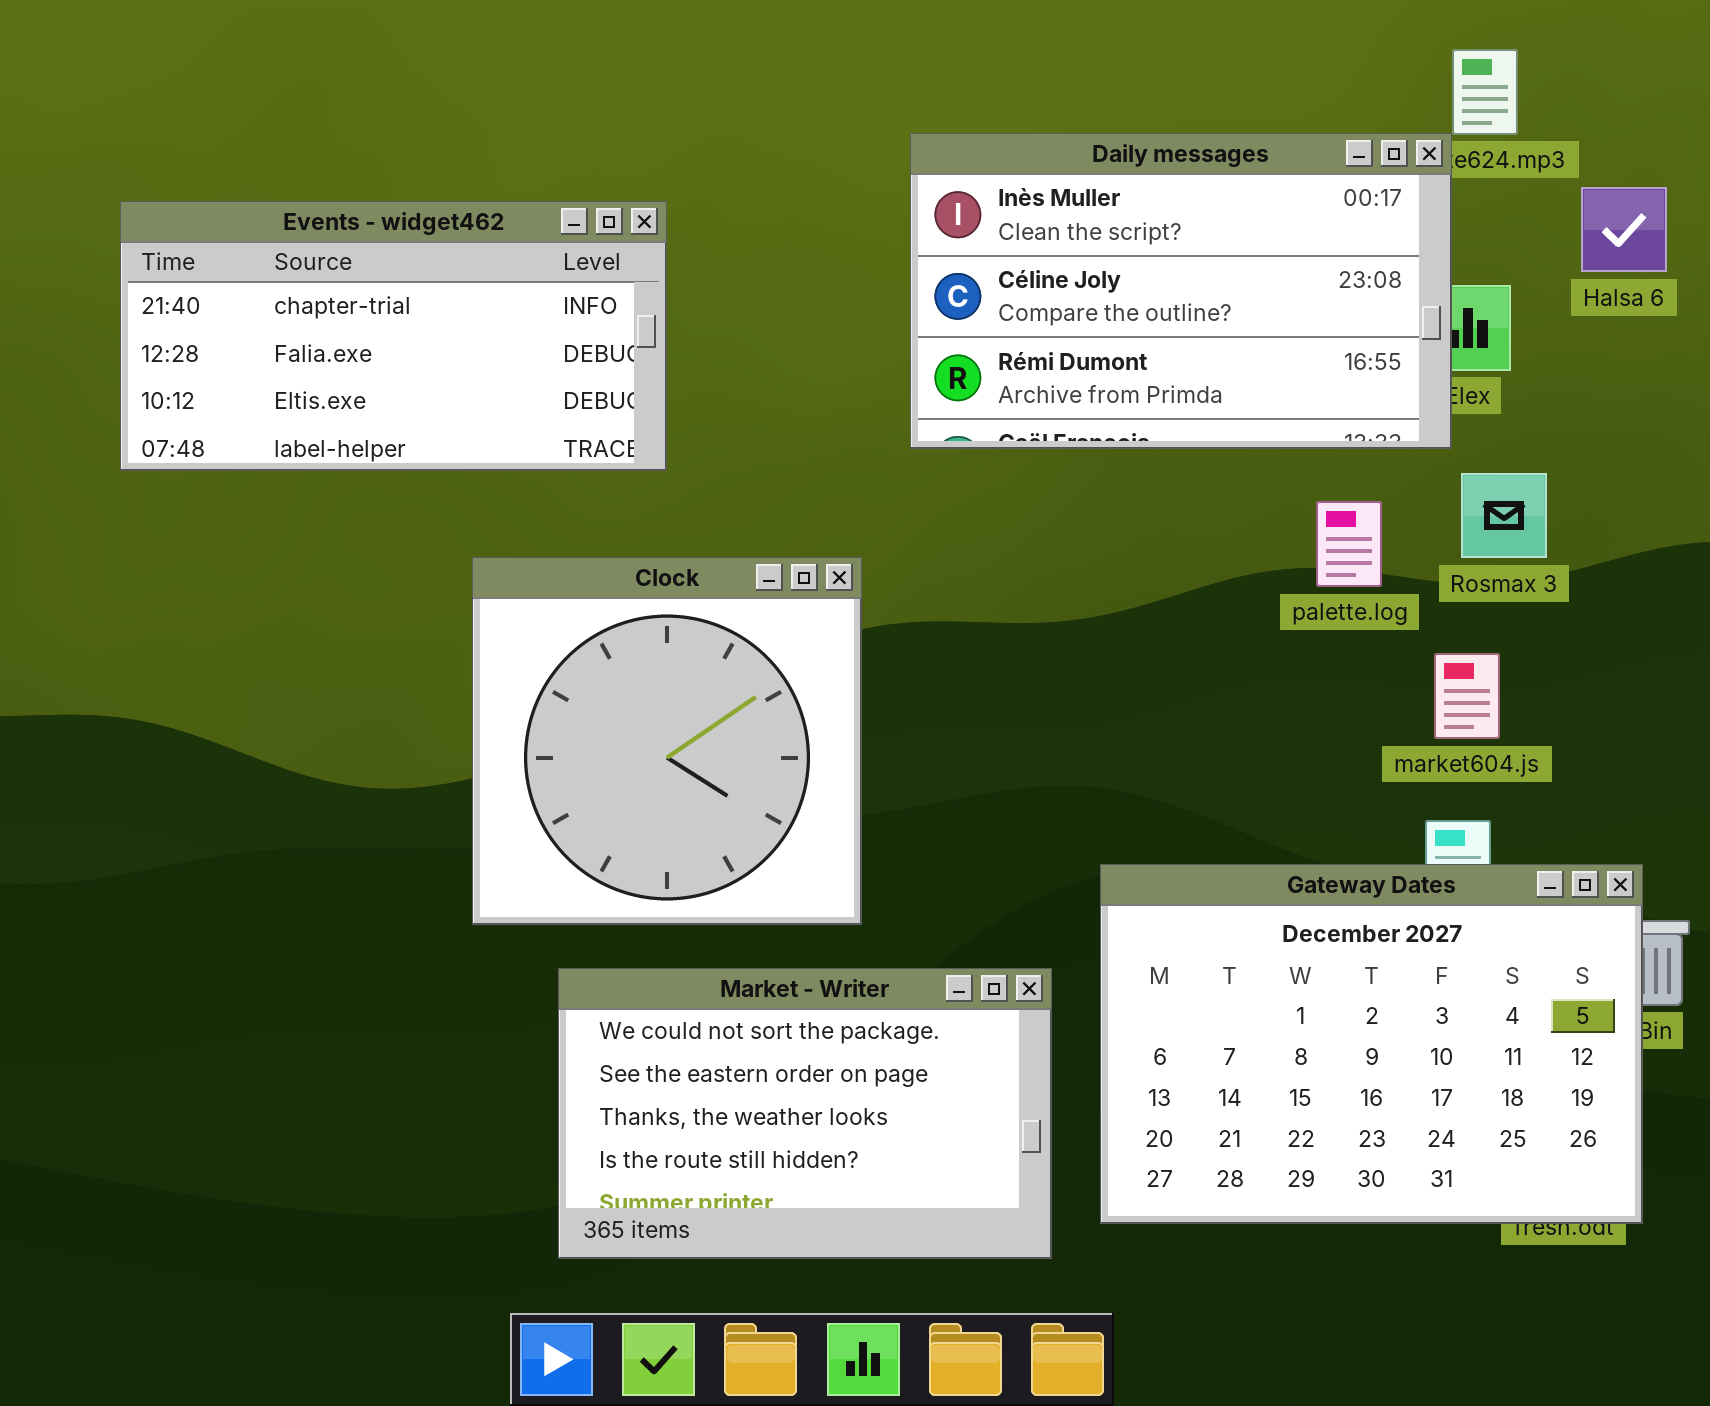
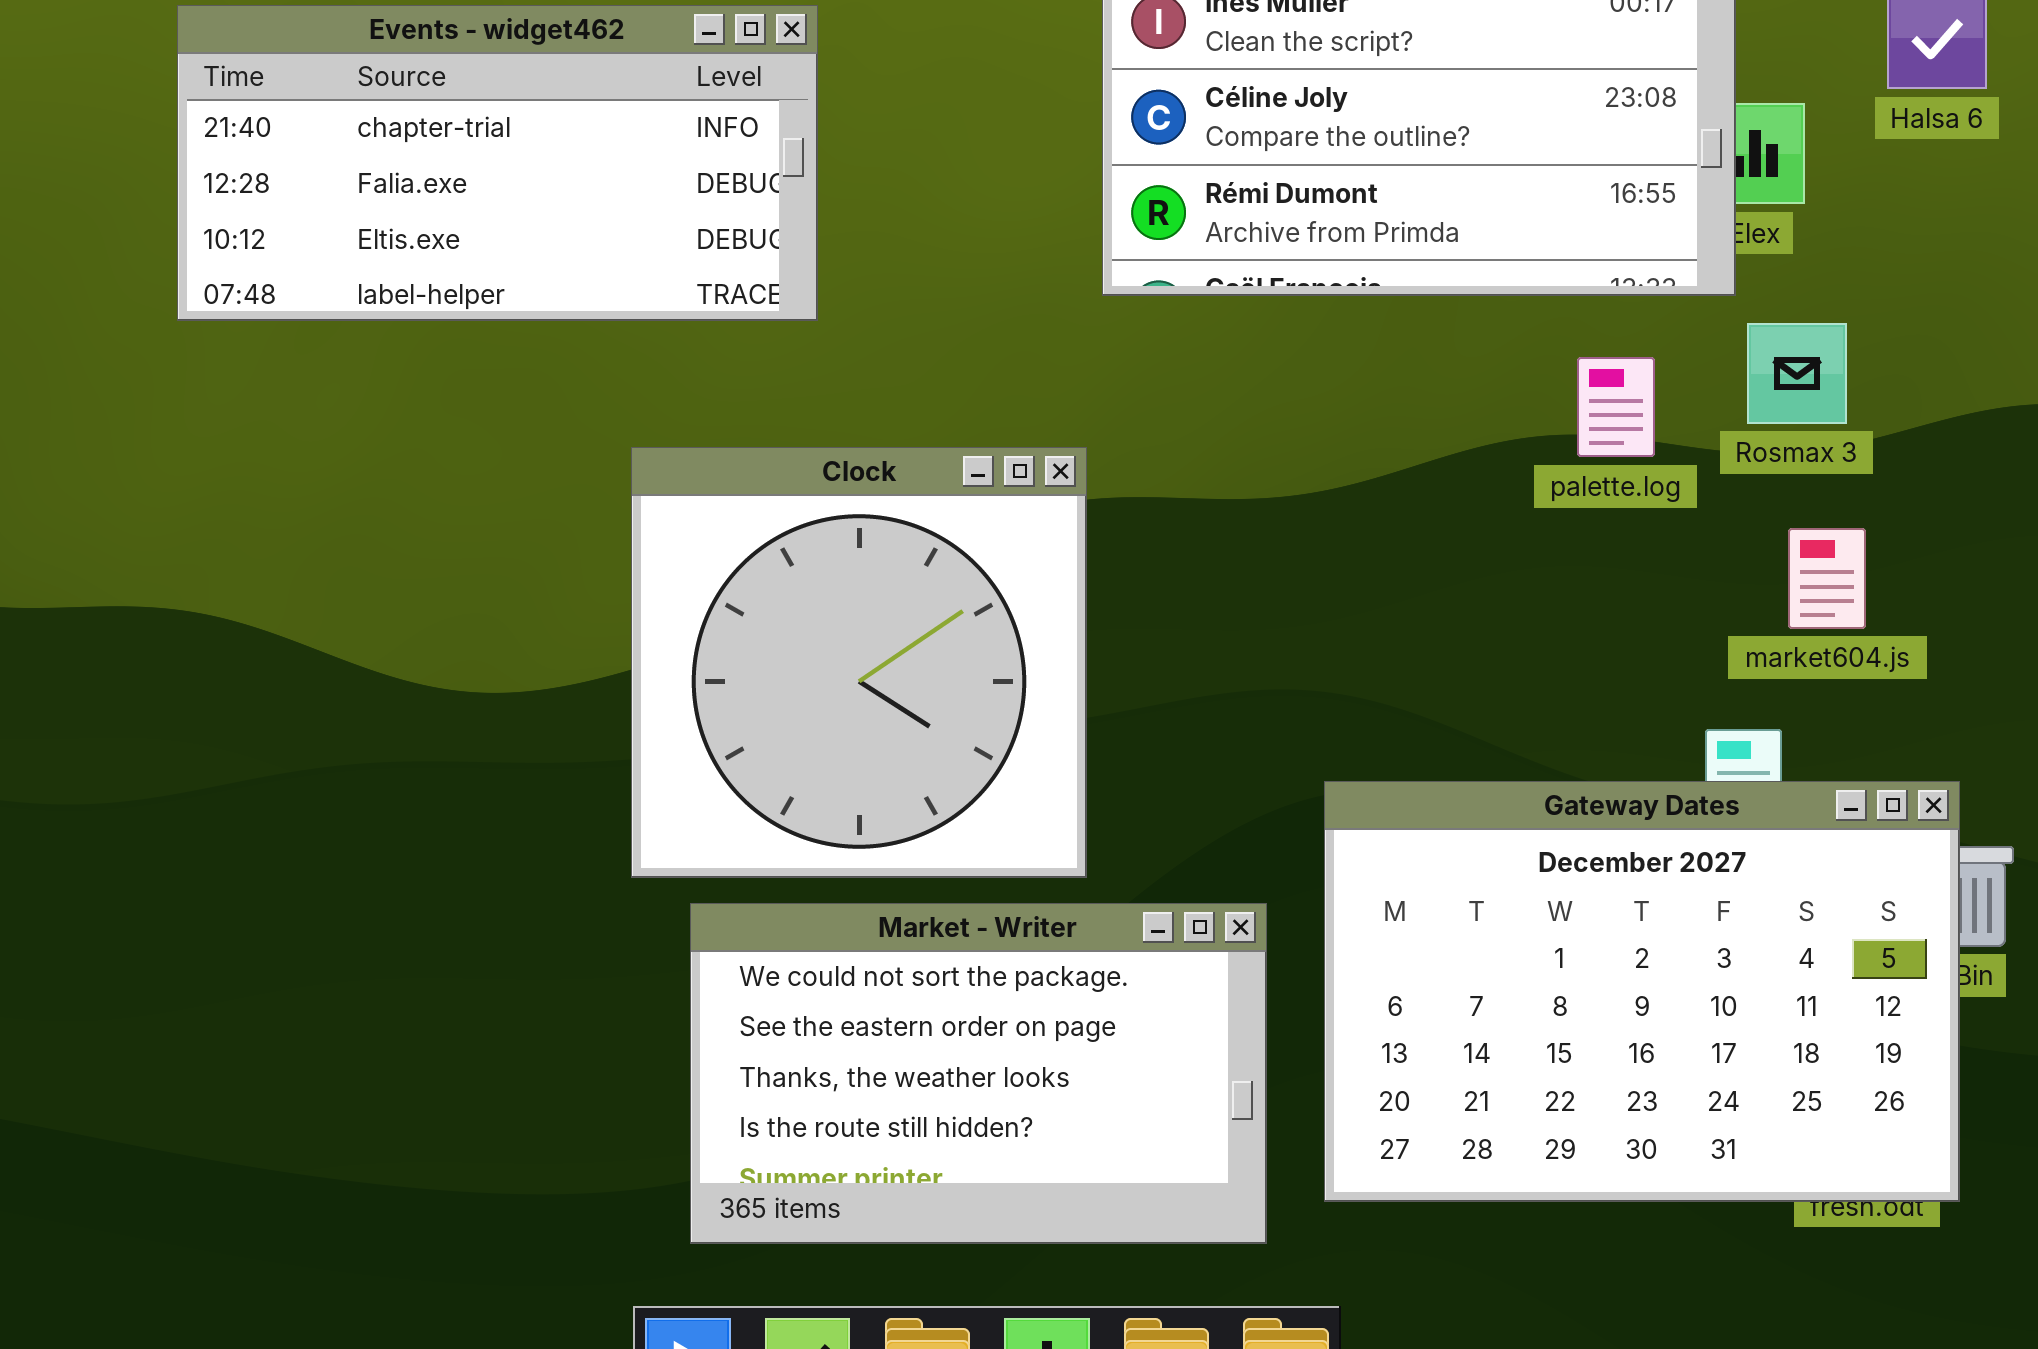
Clock: [472,557,862,925] -> [631,447,1087,878], moved
market604.js: [1434,653,1500,739] -> [1788,528,1866,629], moved

